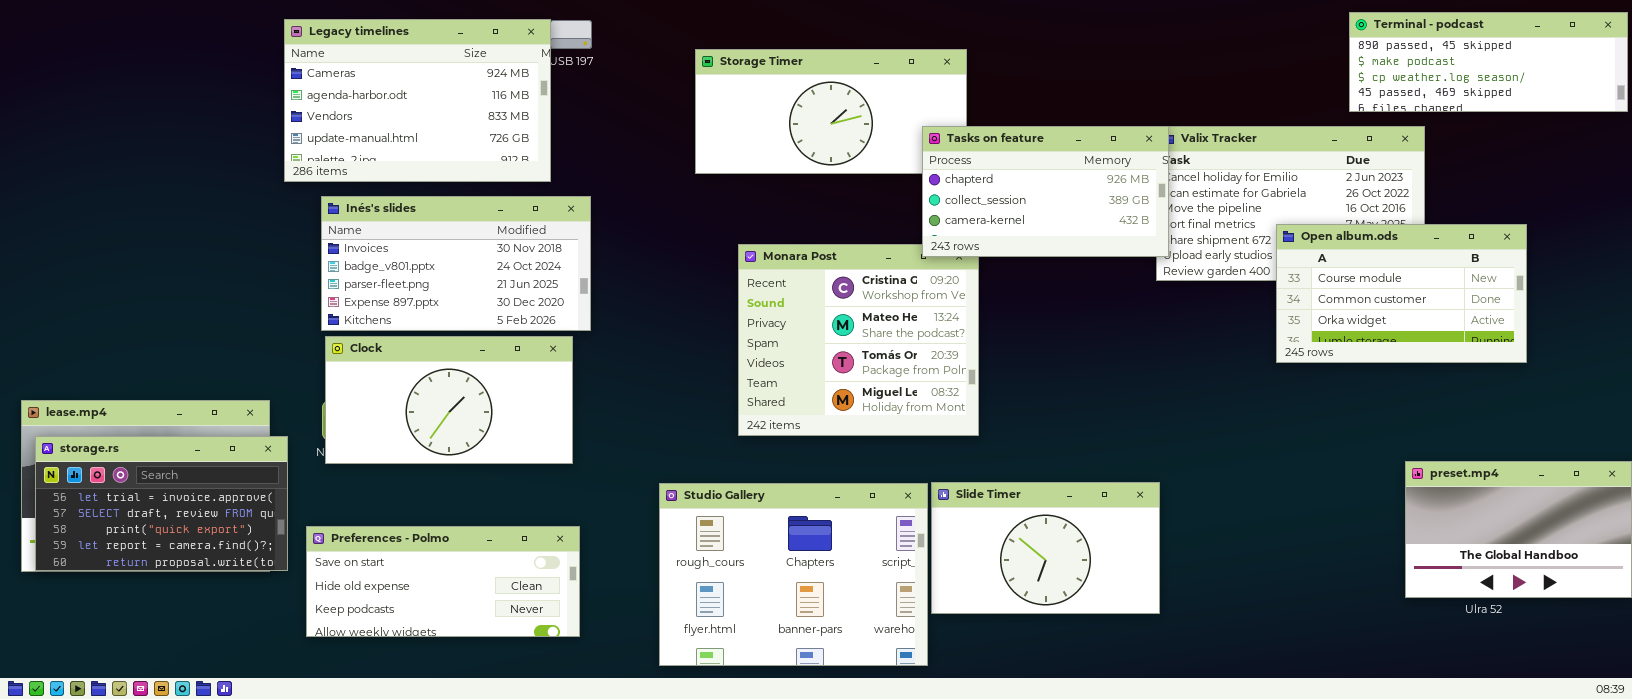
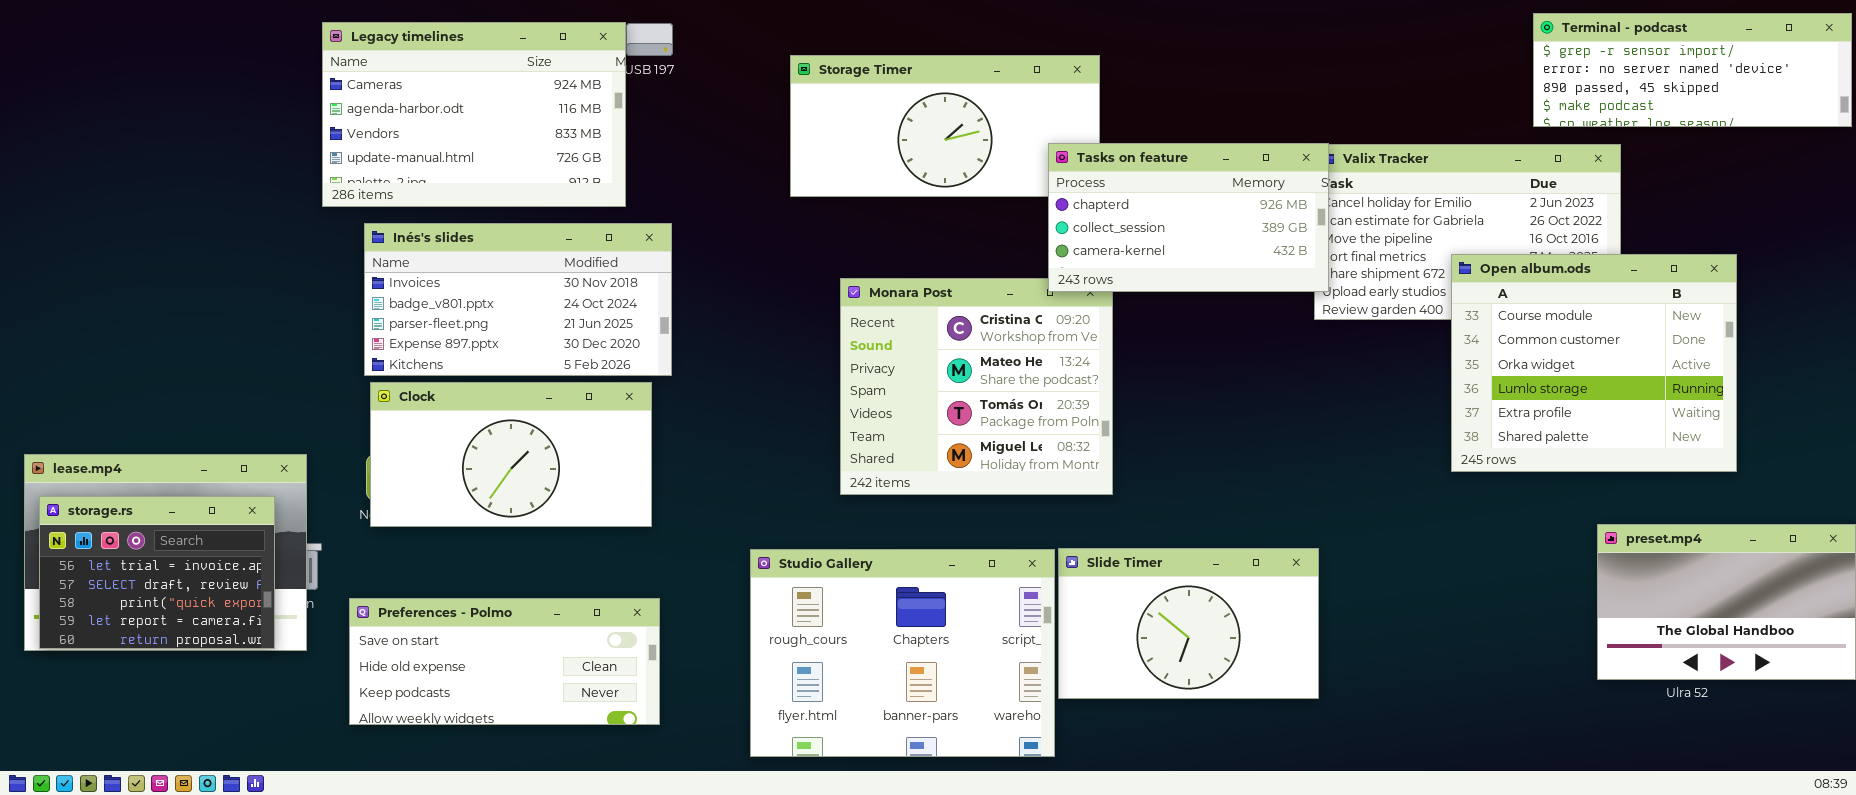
Terminal - podcast: [1349,12,1628,112] -> [1533,13,1852,127], scrolled up 2 rows
Open album.ods: [1276,224,1527,363] -> [1451,254,1737,472], resized
storage.rs: [35,436,288,571] -> [39,496,275,649], resized

